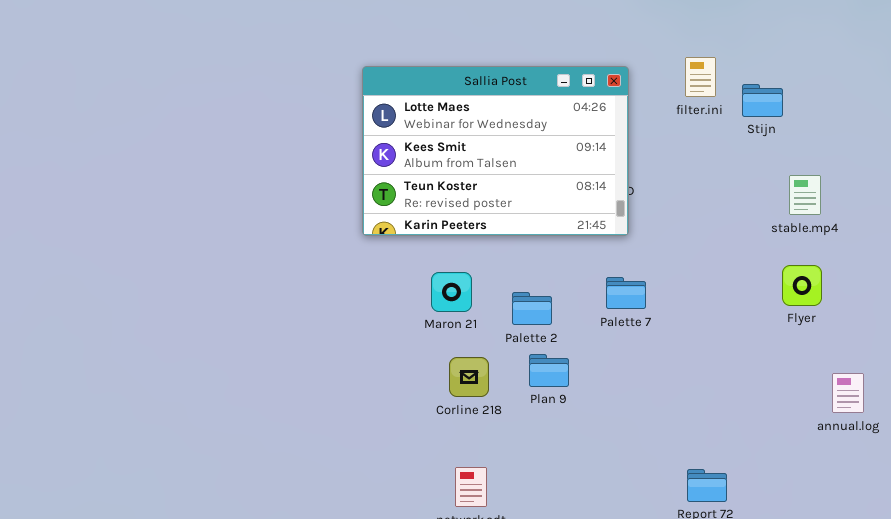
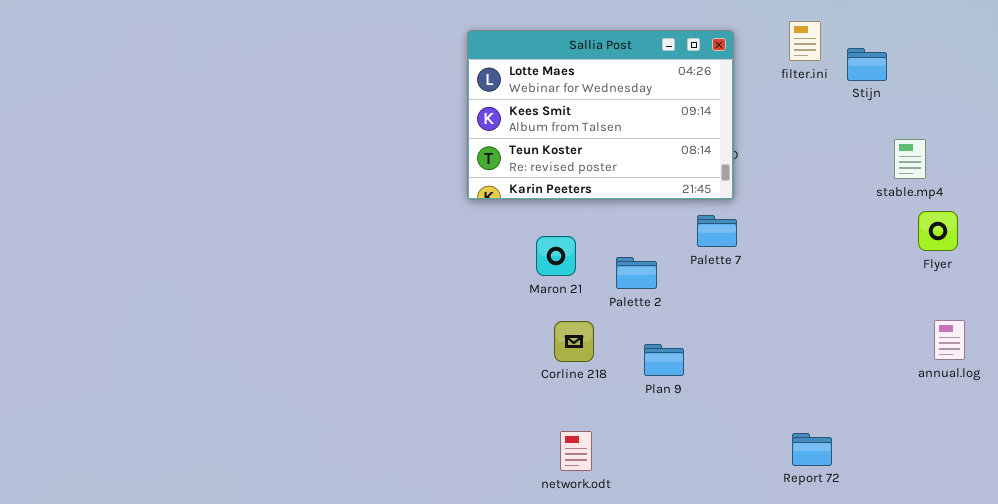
Flyer: [782,265,822,306] -> [918,211,958,251], moved
Palette 7: [606,277,646,309] -> [697,215,737,247], moved
Plan 9: [529,354,569,387] -> [644,344,684,376], moved
annual.log: [832,373,864,413] -> [934,320,965,360], moved

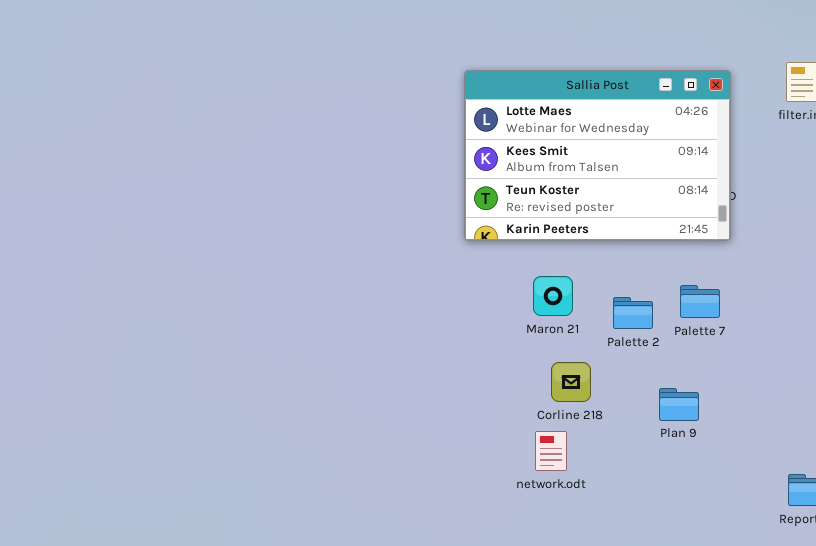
Palette 7: [697,215,737,247] -> [680,285,720,318], moved
Plan 9: [644,344,684,376] -> [659,388,699,421], moved
network.odt: [560,431,592,471] -> [535,431,567,471], moved

